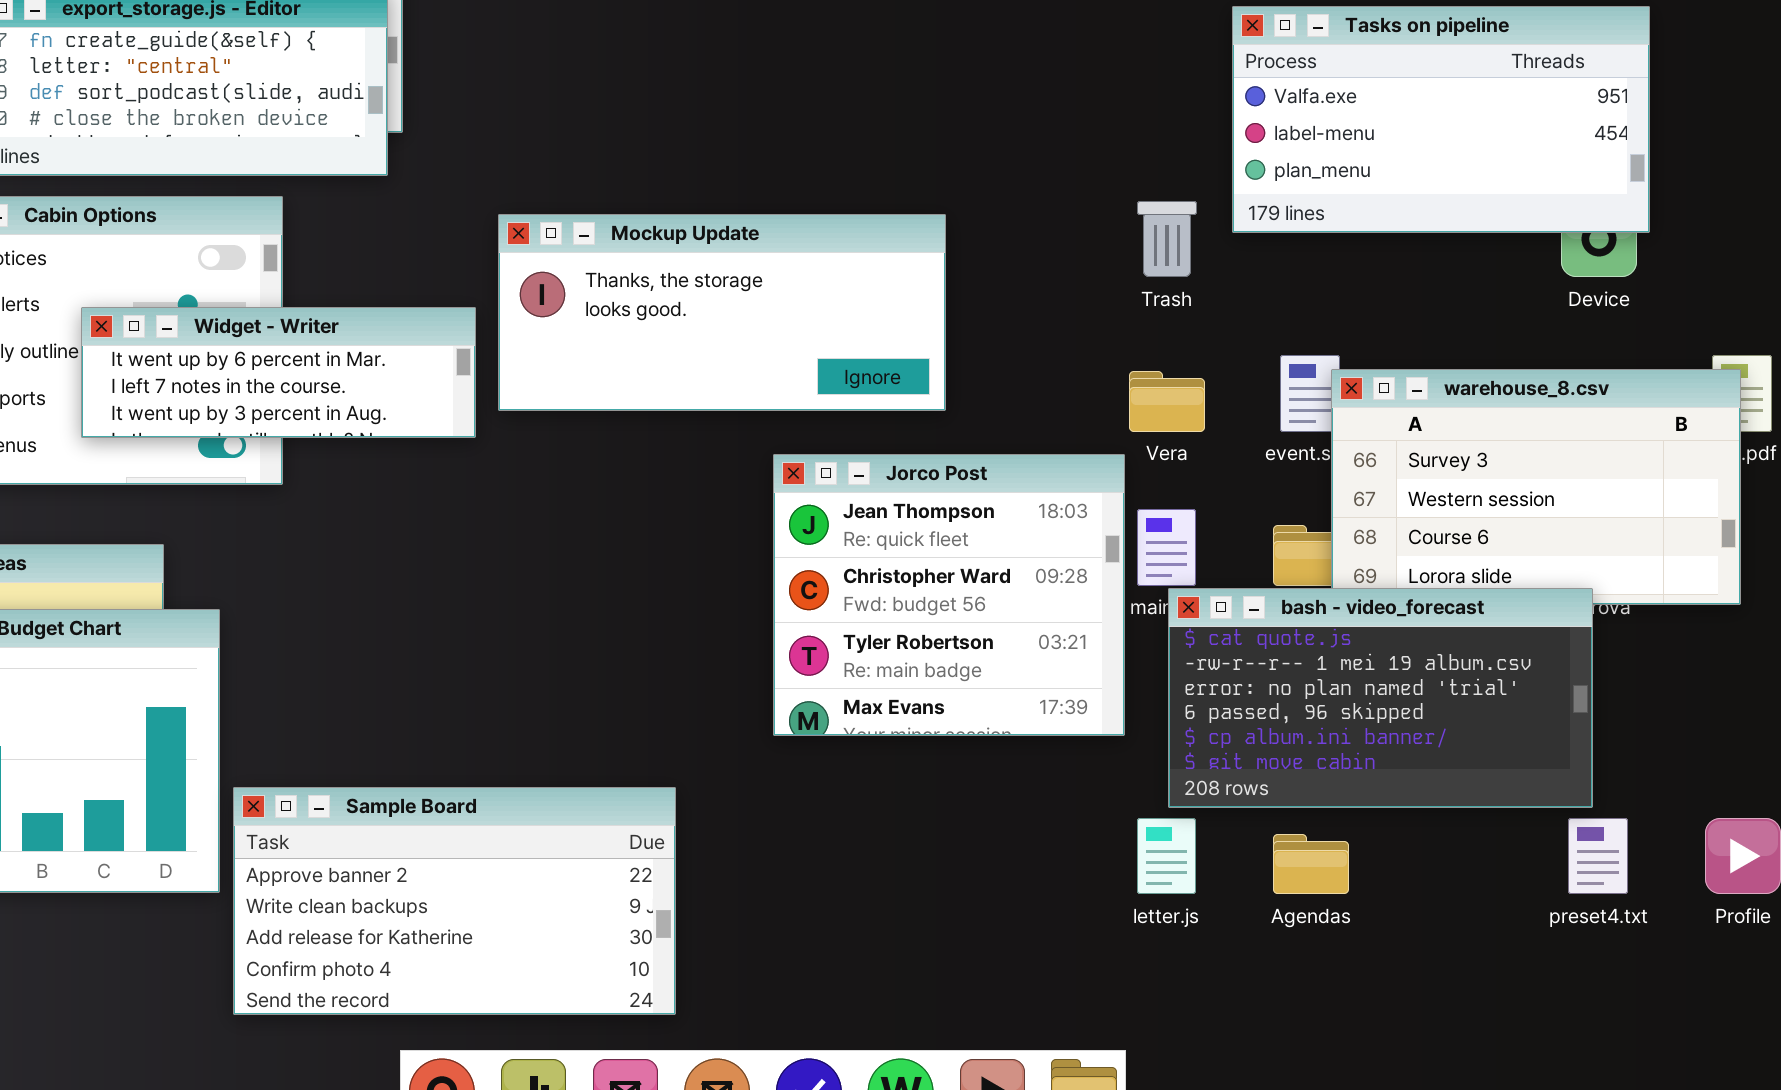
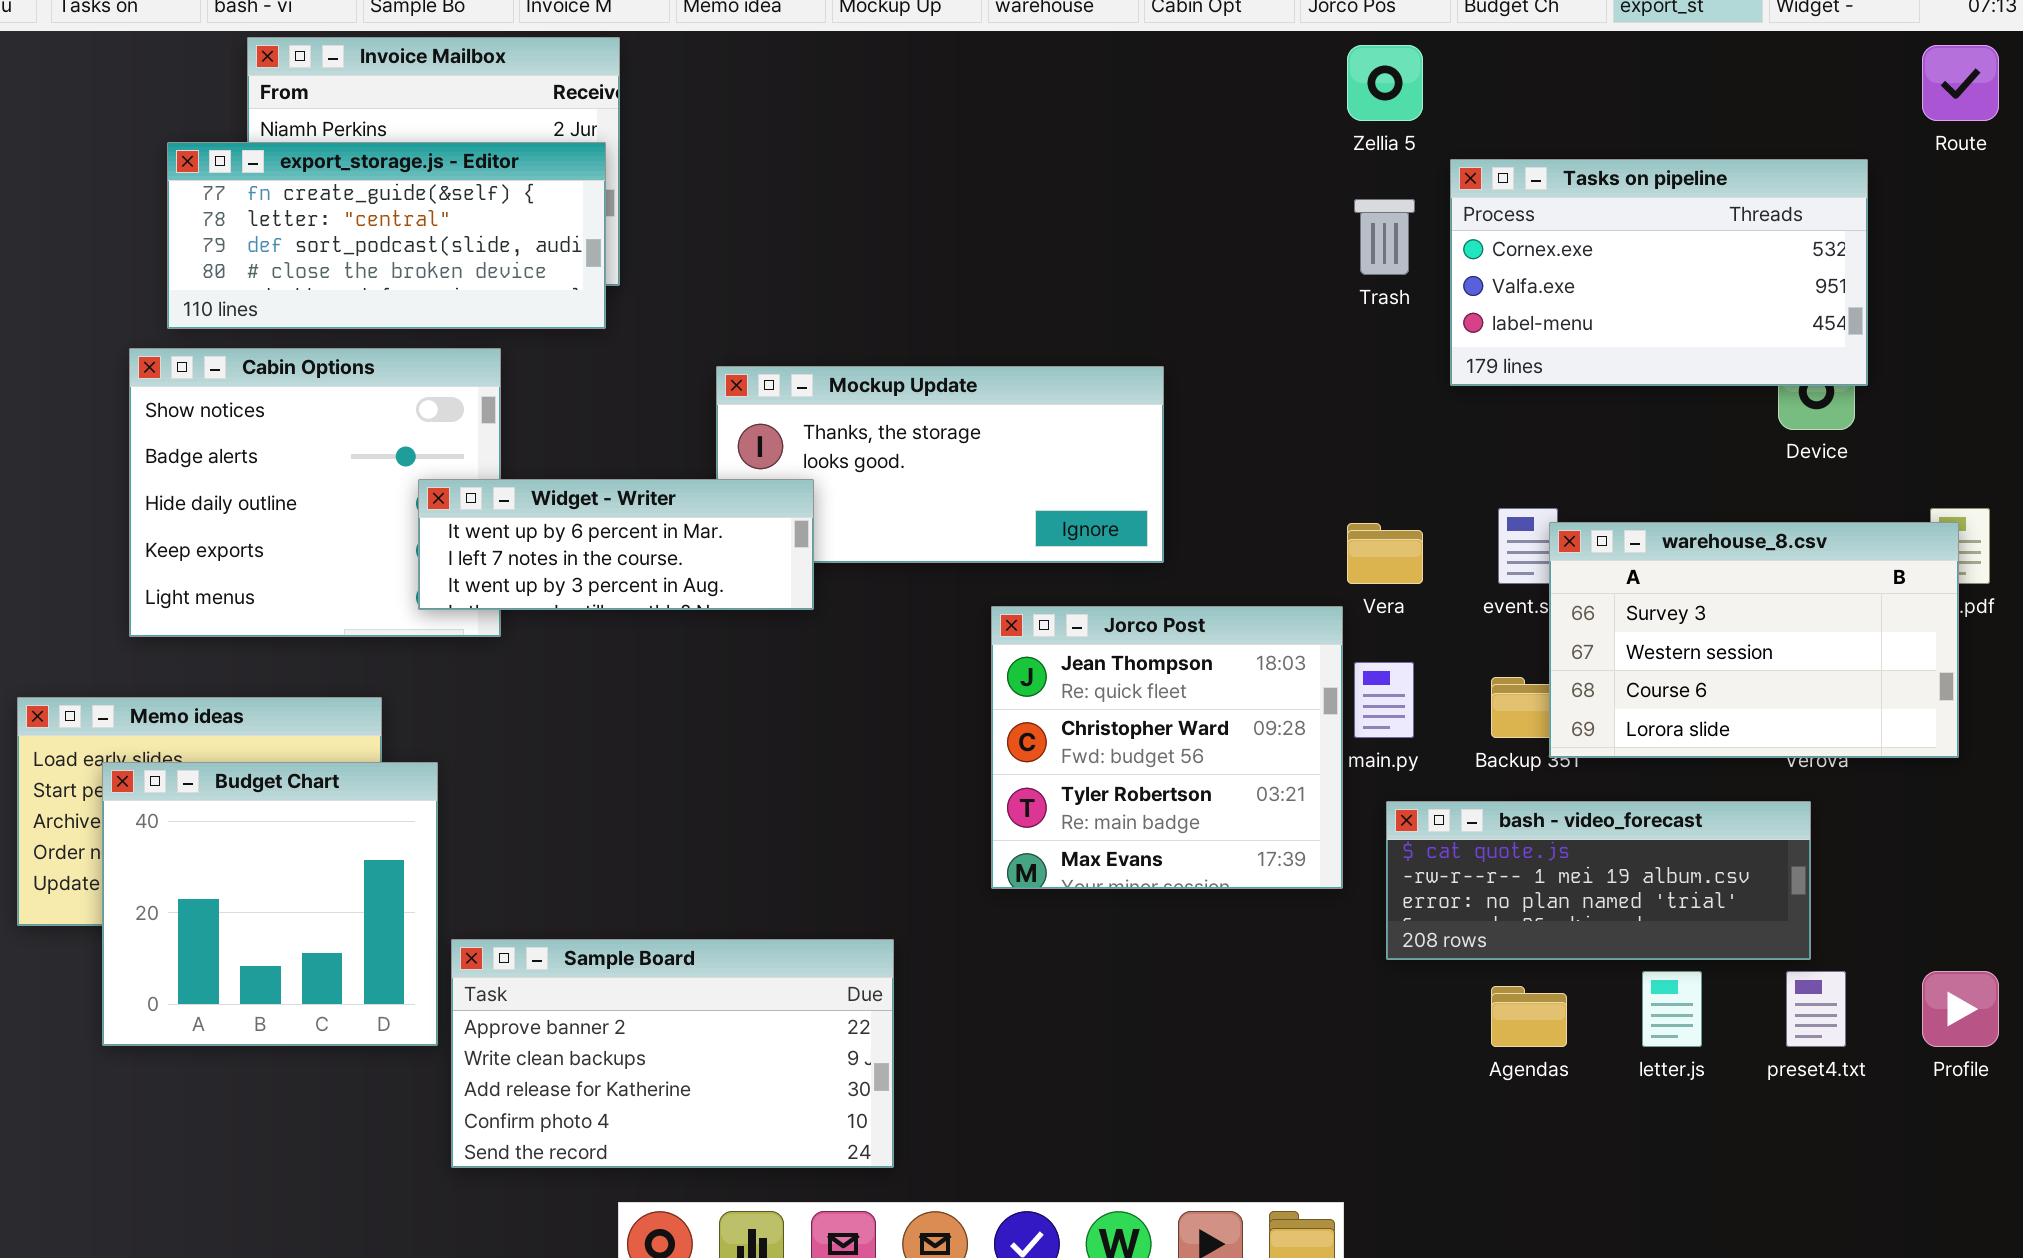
Tasks on pipeline: [1232,6,1650,233] -> [1450,159,1868,386], scrolled up 1 row
Trash: [1137,201,1197,277] -> [1354,199,1415,275], moved
Widget - Writer: [81,307,476,438] -> [418,479,814,610], moved
bash - video_forecast: [1168,588,1593,808] -> [1386,801,1811,960], resized
letter.js: [1137,818,1196,894] -> [1642,971,1702,1047], moved

